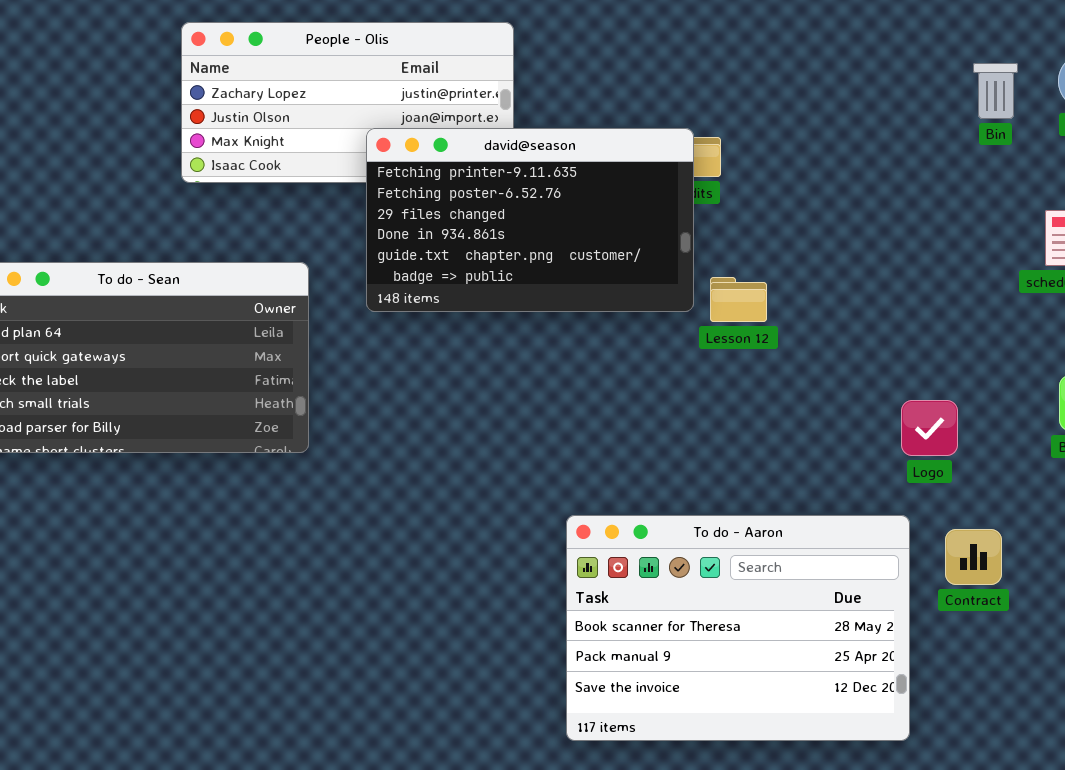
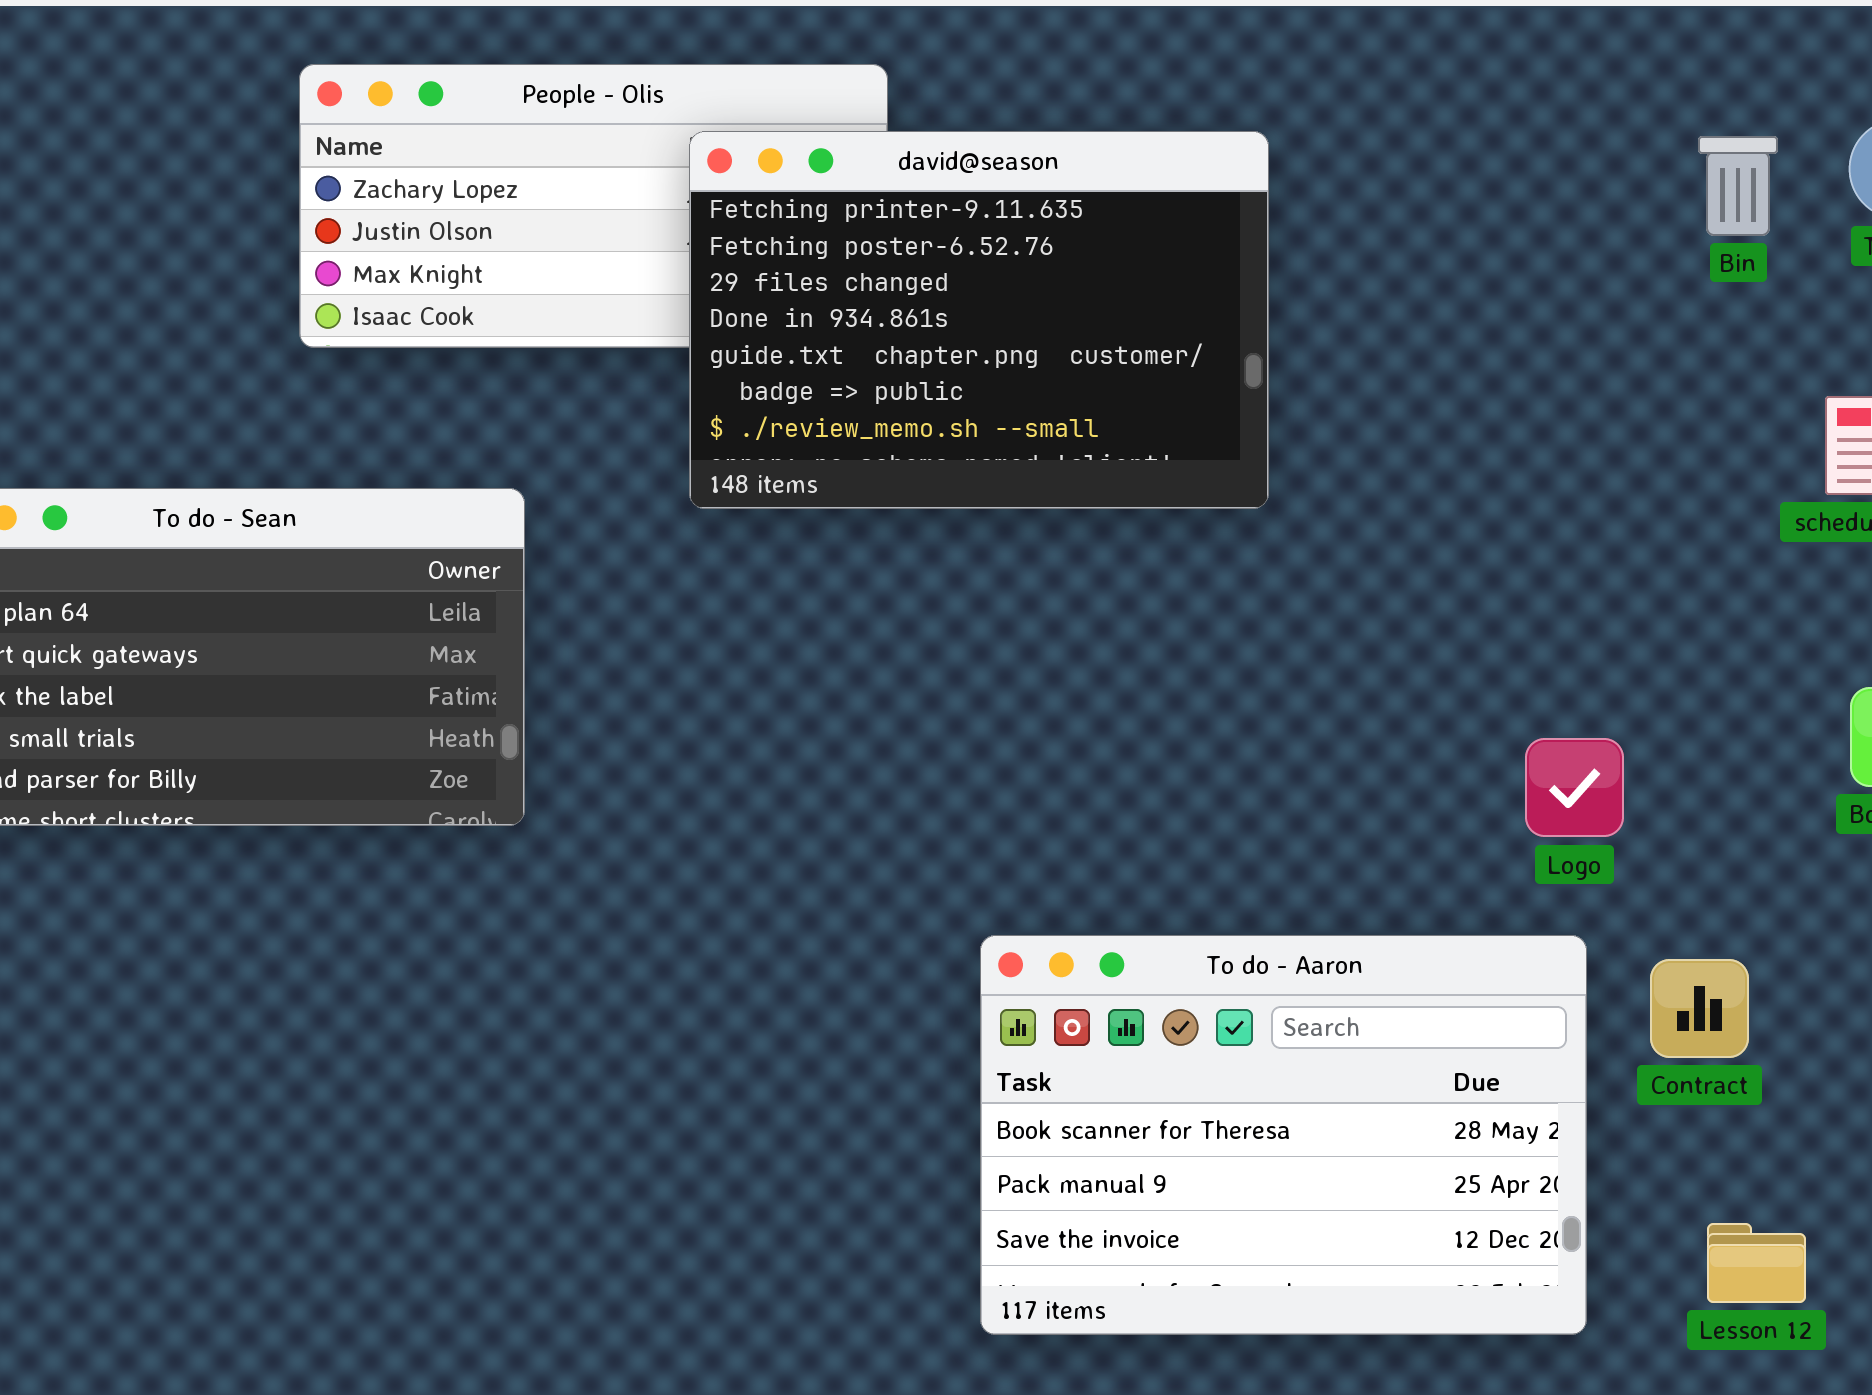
david@season: [366,128,694,312] -> [689,131,1269,509], moved, resized
Lesson 12: [710,277,767,322] -> [1707,1223,1806,1303], moved
Logo: [901,400,958,456] -> [1525,738,1624,837], moved

